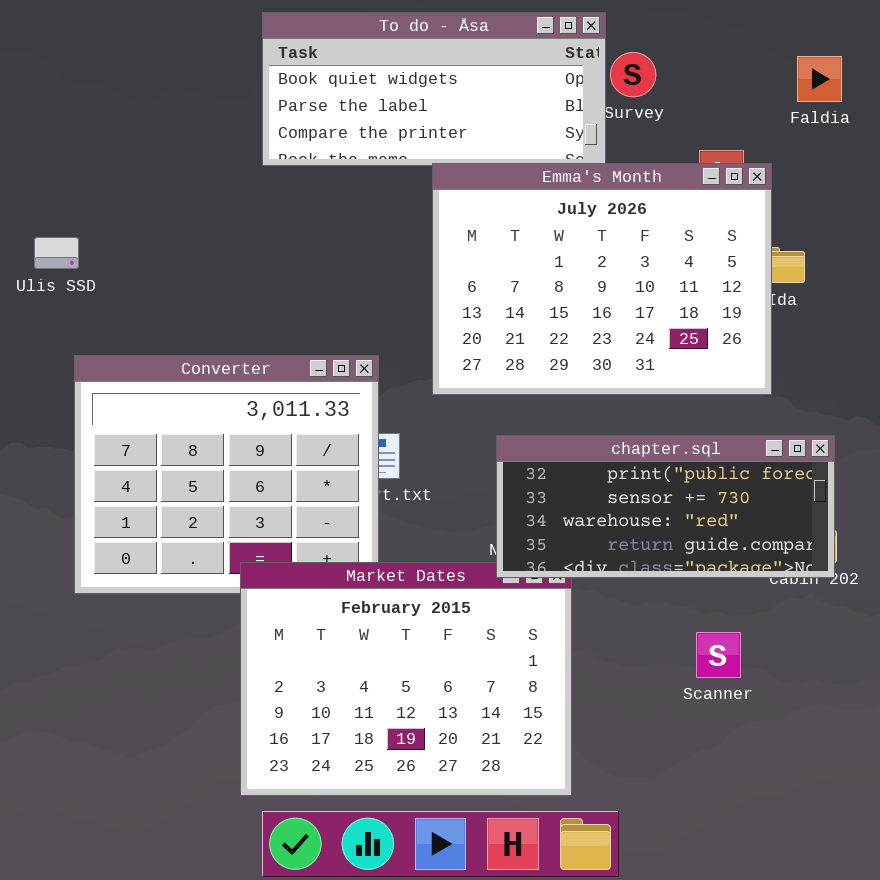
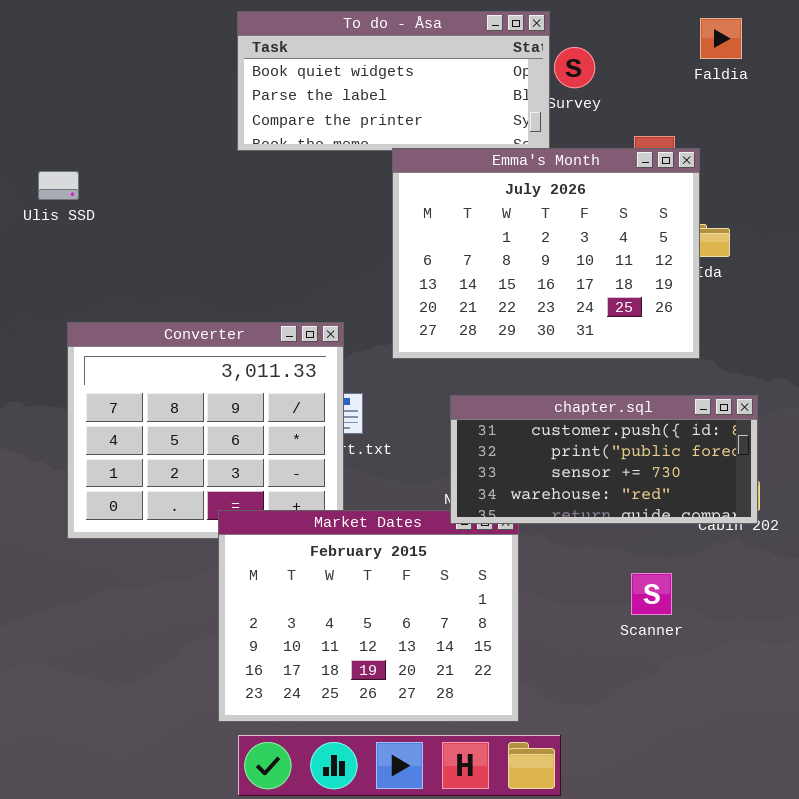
Faldia: [797,56,842,102] -> [700,18,742,59], moved
Ulis SSD: [34,237,79,269] -> [38,171,79,200], moved
chapter.sql: [496,435,835,578] -> [450,395,758,524], scrolled up 1 row

